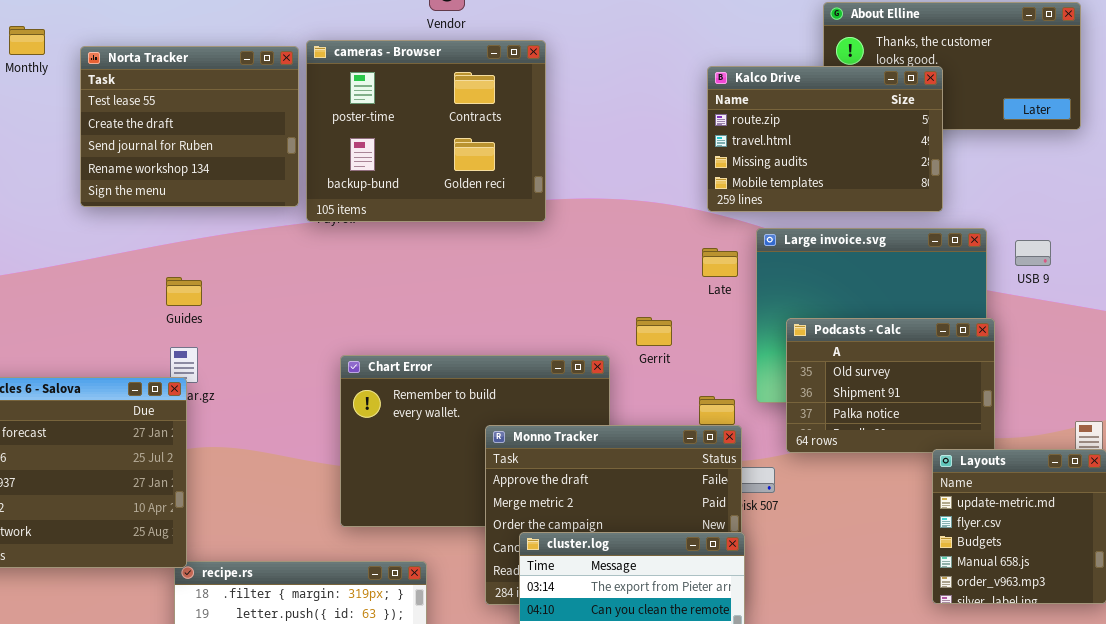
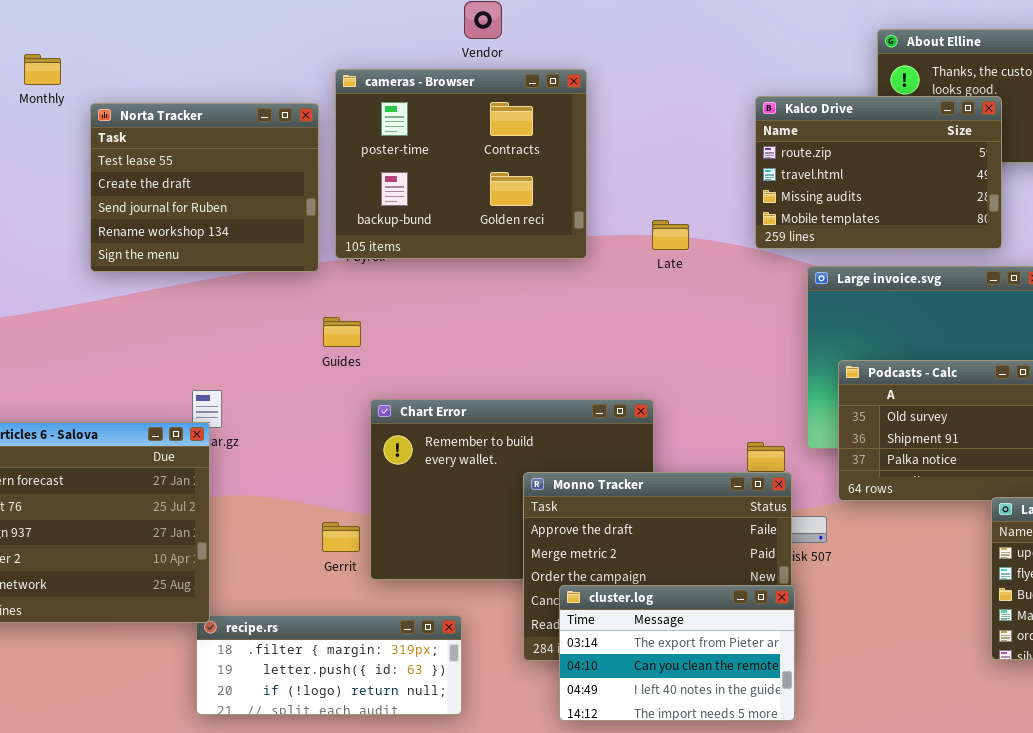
Norta Tracker: [80,46,299,207] -> [90,103,319,272], moved
Late: [702,248,738,277] -> [652,220,689,250], moved
Guides: [166,277,202,306] -> [323,317,361,347], moved
Gerrit: [636,317,672,346] -> [322,522,360,552], moved

